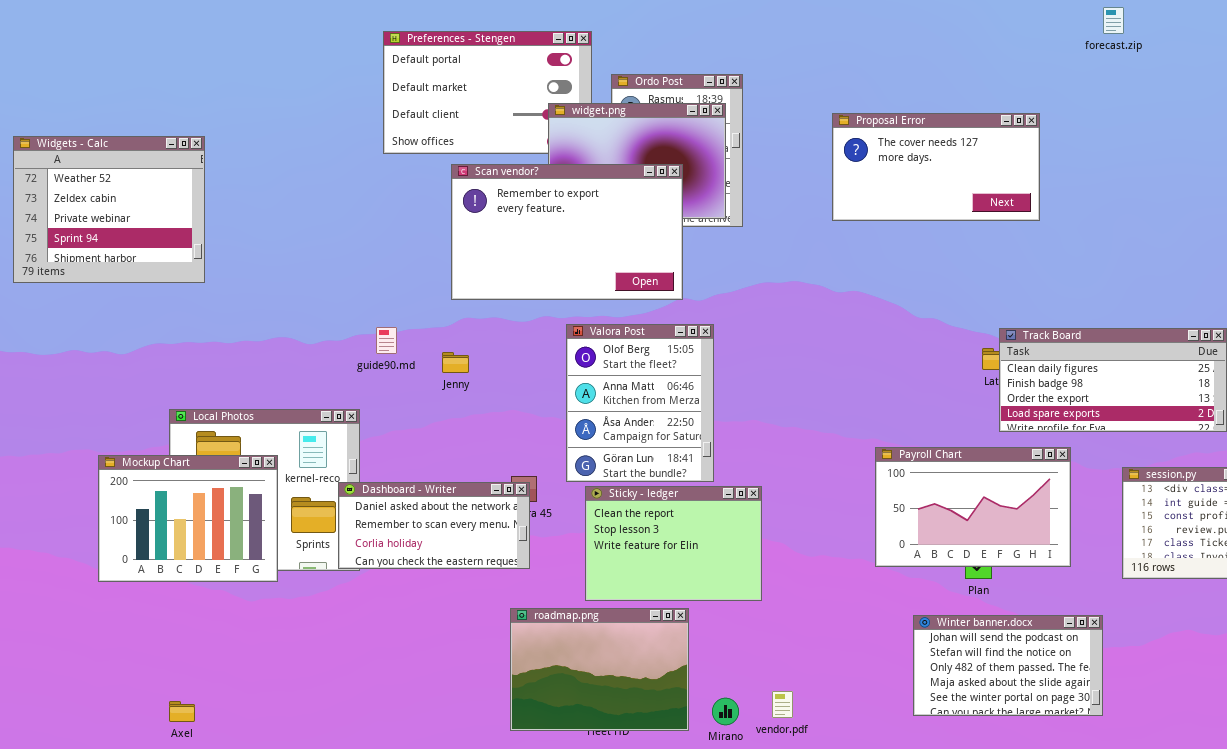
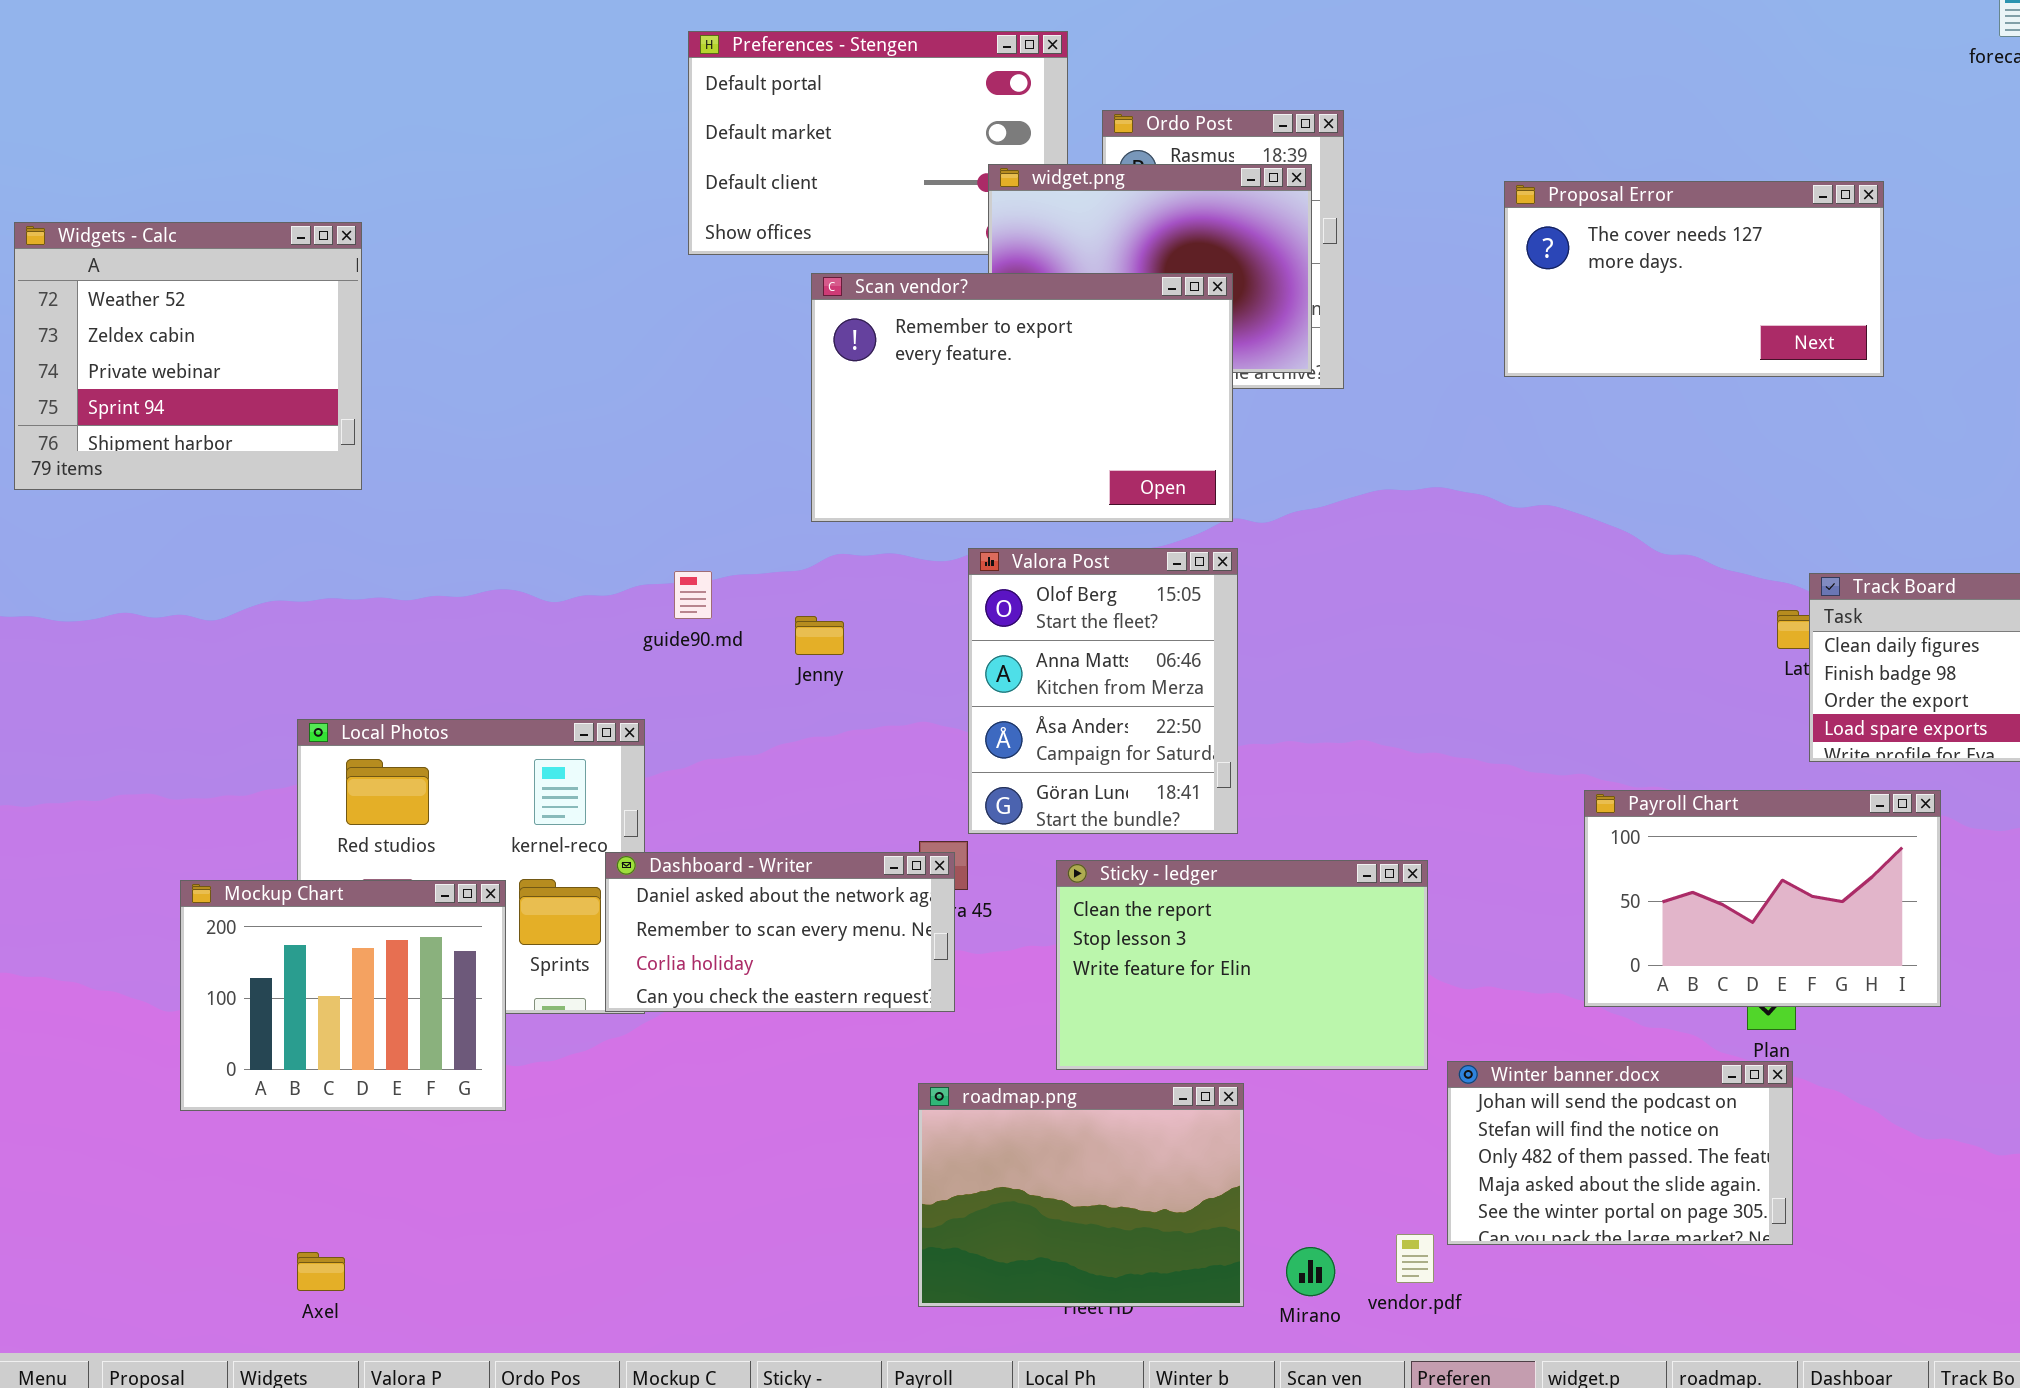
Valora Post: [566,324,714,482] -> [968,548,1238,834], moved
Mockup Chart: [98,455,278,582] -> [180,880,506,1111], moved
Sticky - ledger: [585,486,762,601] -> [1056,860,1428,1070], resized
Winter banner.docx: [913,615,1103,716] -> [1447,1061,1793,1245], moved

